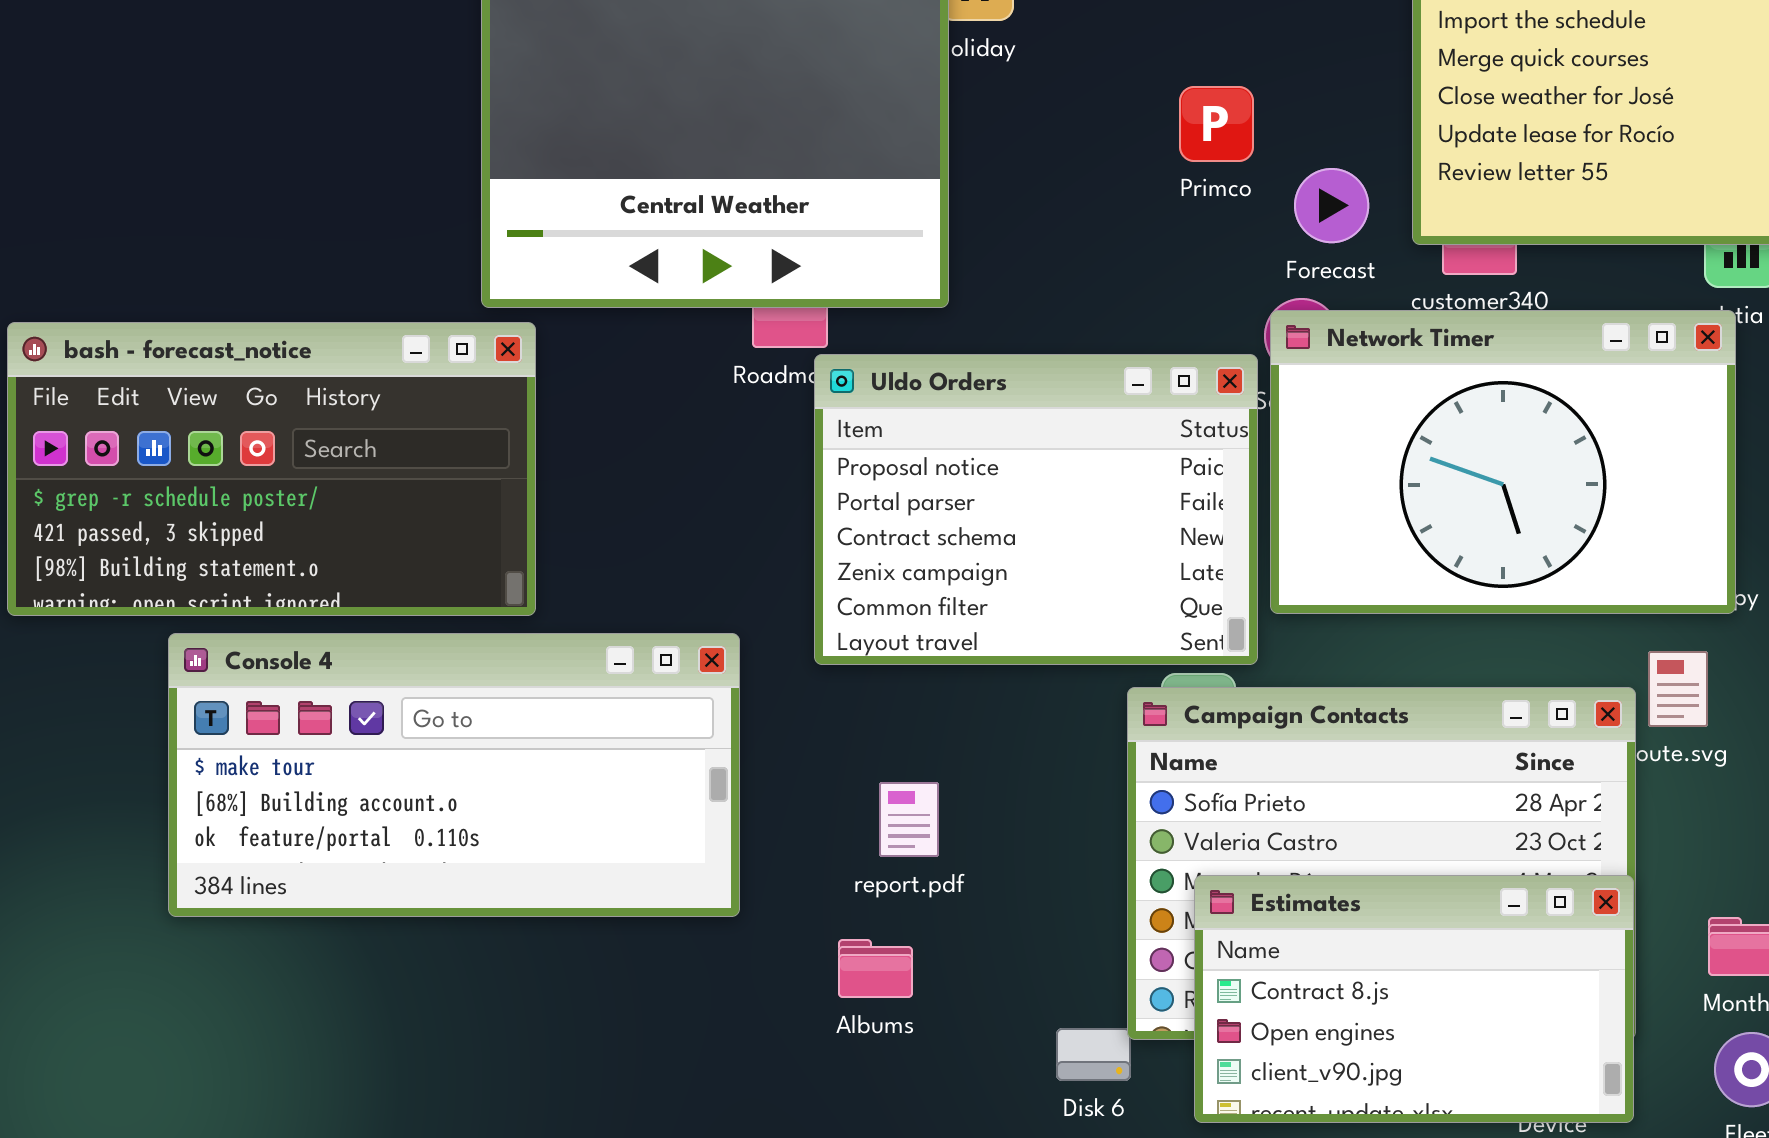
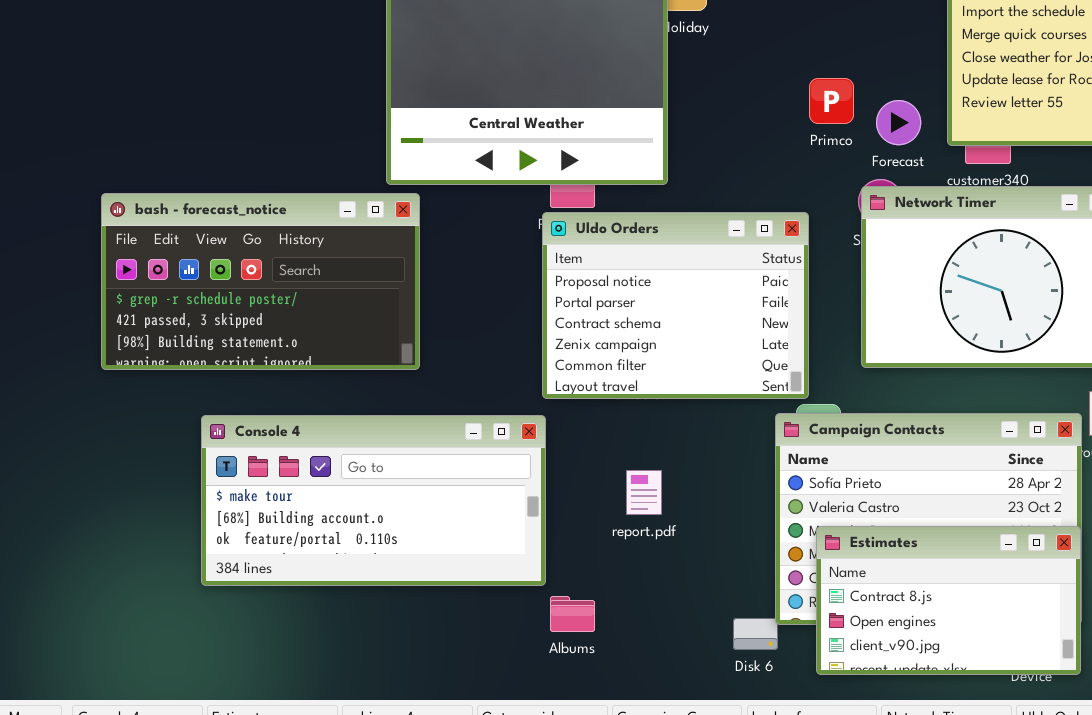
Primco: [1179,86,1254,162] -> [809,78,854,124], moved
Uldo Orders: [814,354,1258,665] -> [542,212,809,399], moved
Console 4: [168,633,740,917] -> [201,415,546,586], moved
Albums: [838,939,913,998] -> [550,596,595,632], moved

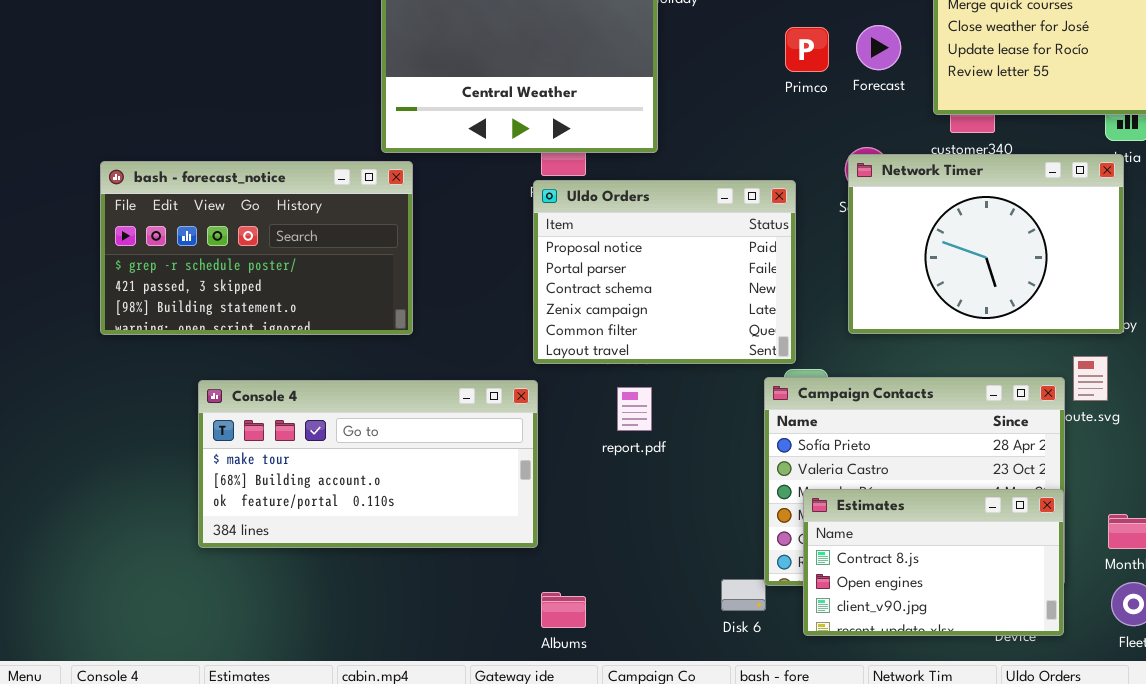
Primco: [809,78,854,124] -> [785,27,829,72], moved
Forecast: [876,100,921,145] -> [856,25,901,70], moved
report.pdf: [626,470,662,515] -> [617,387,652,431], moved
Albums: [550,596,595,632] -> [541,592,586,628], moved

